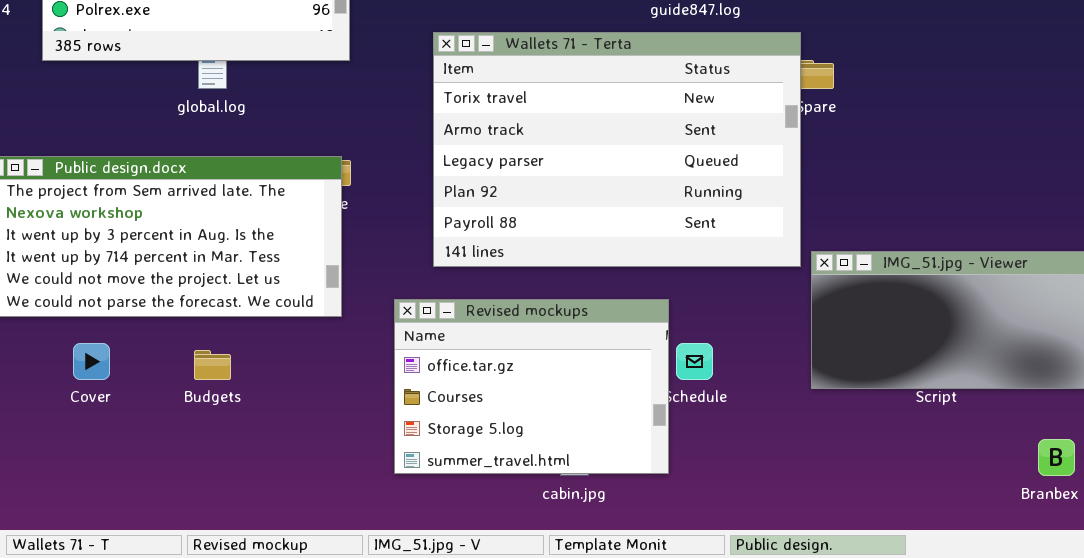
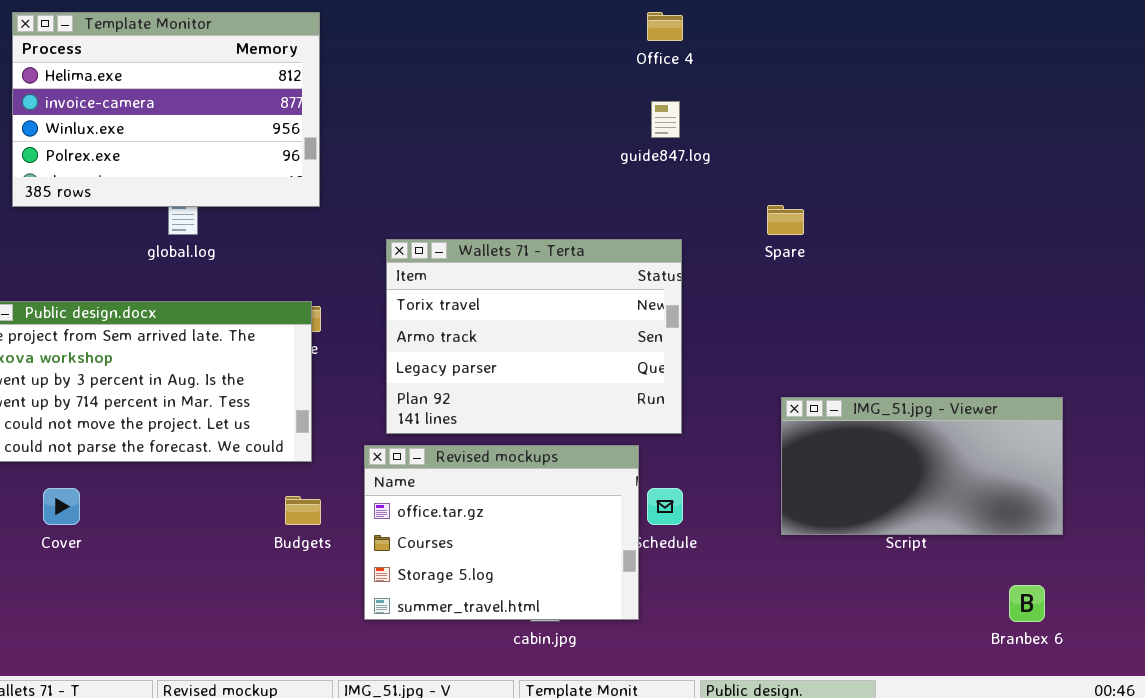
Wallets 71 - Terta: [433,32,801,267] -> [386,239,682,434], moved, resized
Budgets: [194,350,231,380] -> [285,496,321,525], moved

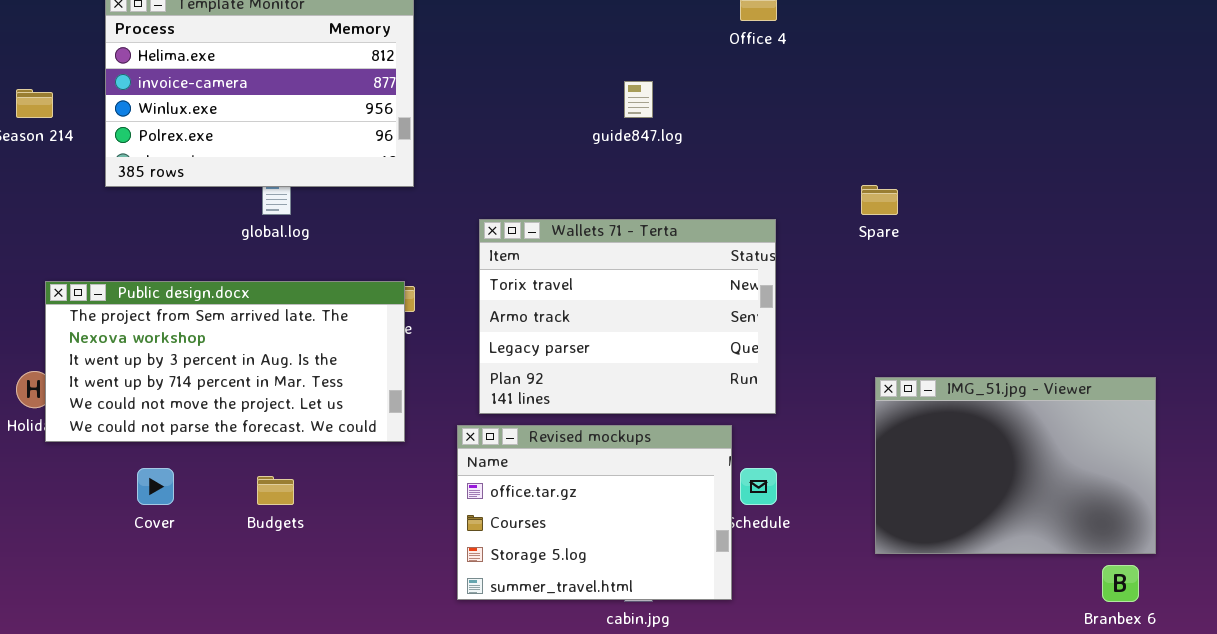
guide847.log: [651,101,680,138] -> [624,81,653,118], moved
IMG_51.jpg - Viewer: [781,397,1063,535] -> [875,377,1156,554], resized
Budgets: [285,496,321,525] -> [257,476,294,505], moved

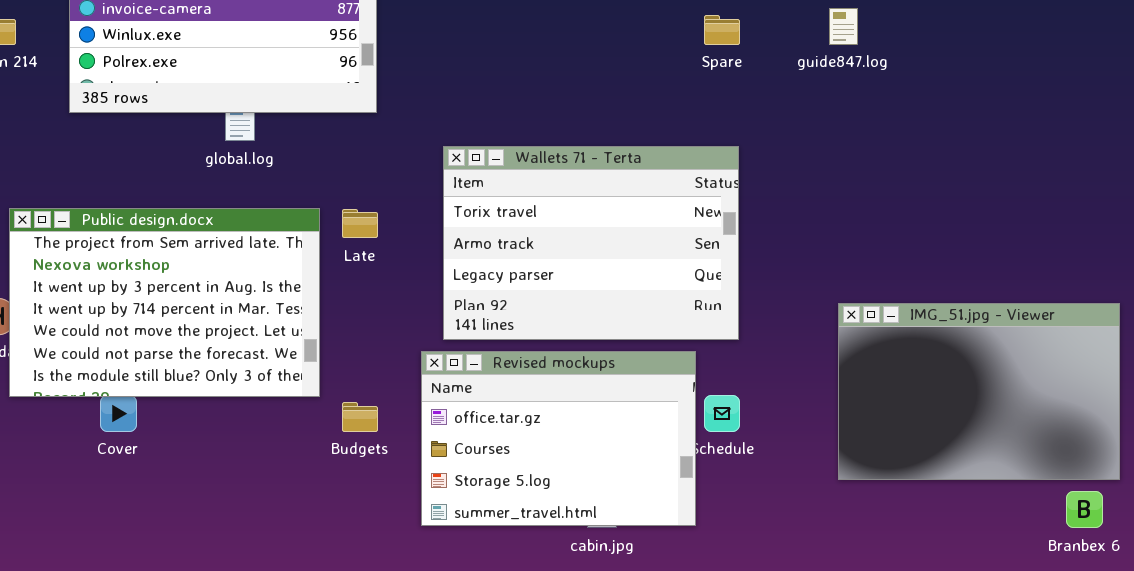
guide847.log: [624,81,653,118] -> [829,8,858,45], moved
Spare: [861,185,898,215] -> [704,15,740,45], moved
Public design.docx: [45,281,405,442] -> [9,208,320,397], resized
Budgets: [257,476,294,505] -> [342,402,378,432], moved

